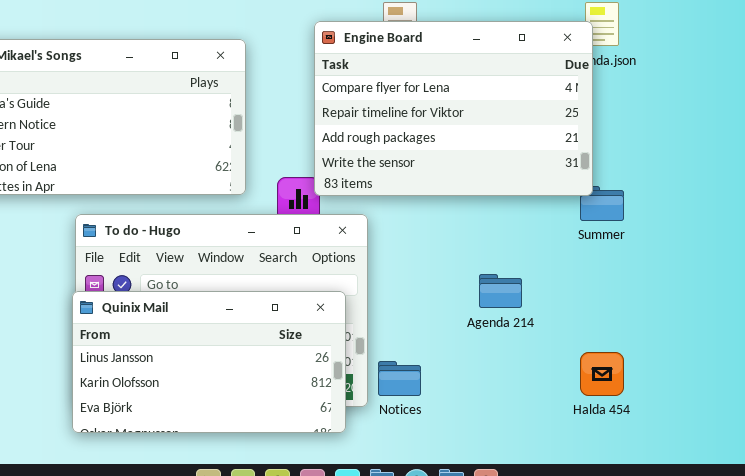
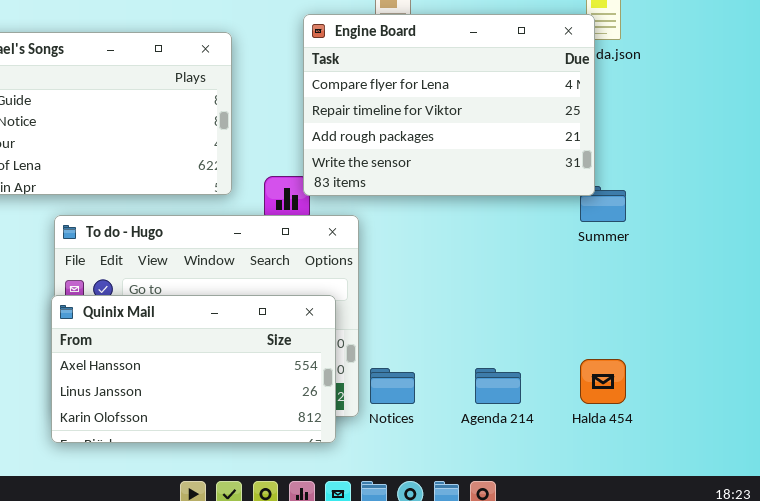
Agenda 214: [479,274,522,308] -> [475,368,521,404], moved
Quinix Mail: [72,291,346,433] -> [51,295,336,443], scrolled up 1 row

